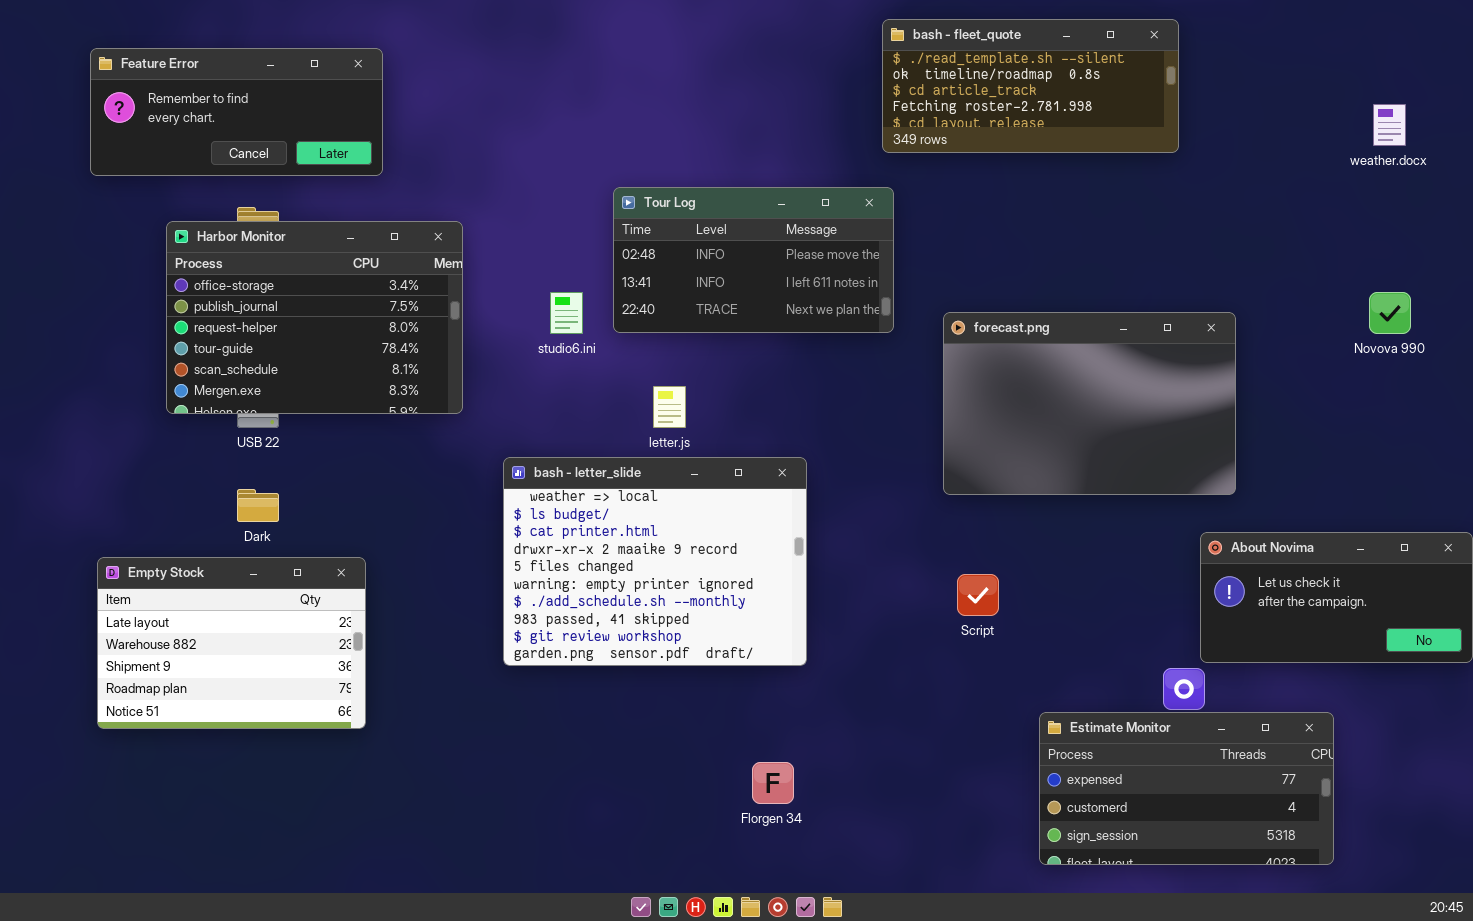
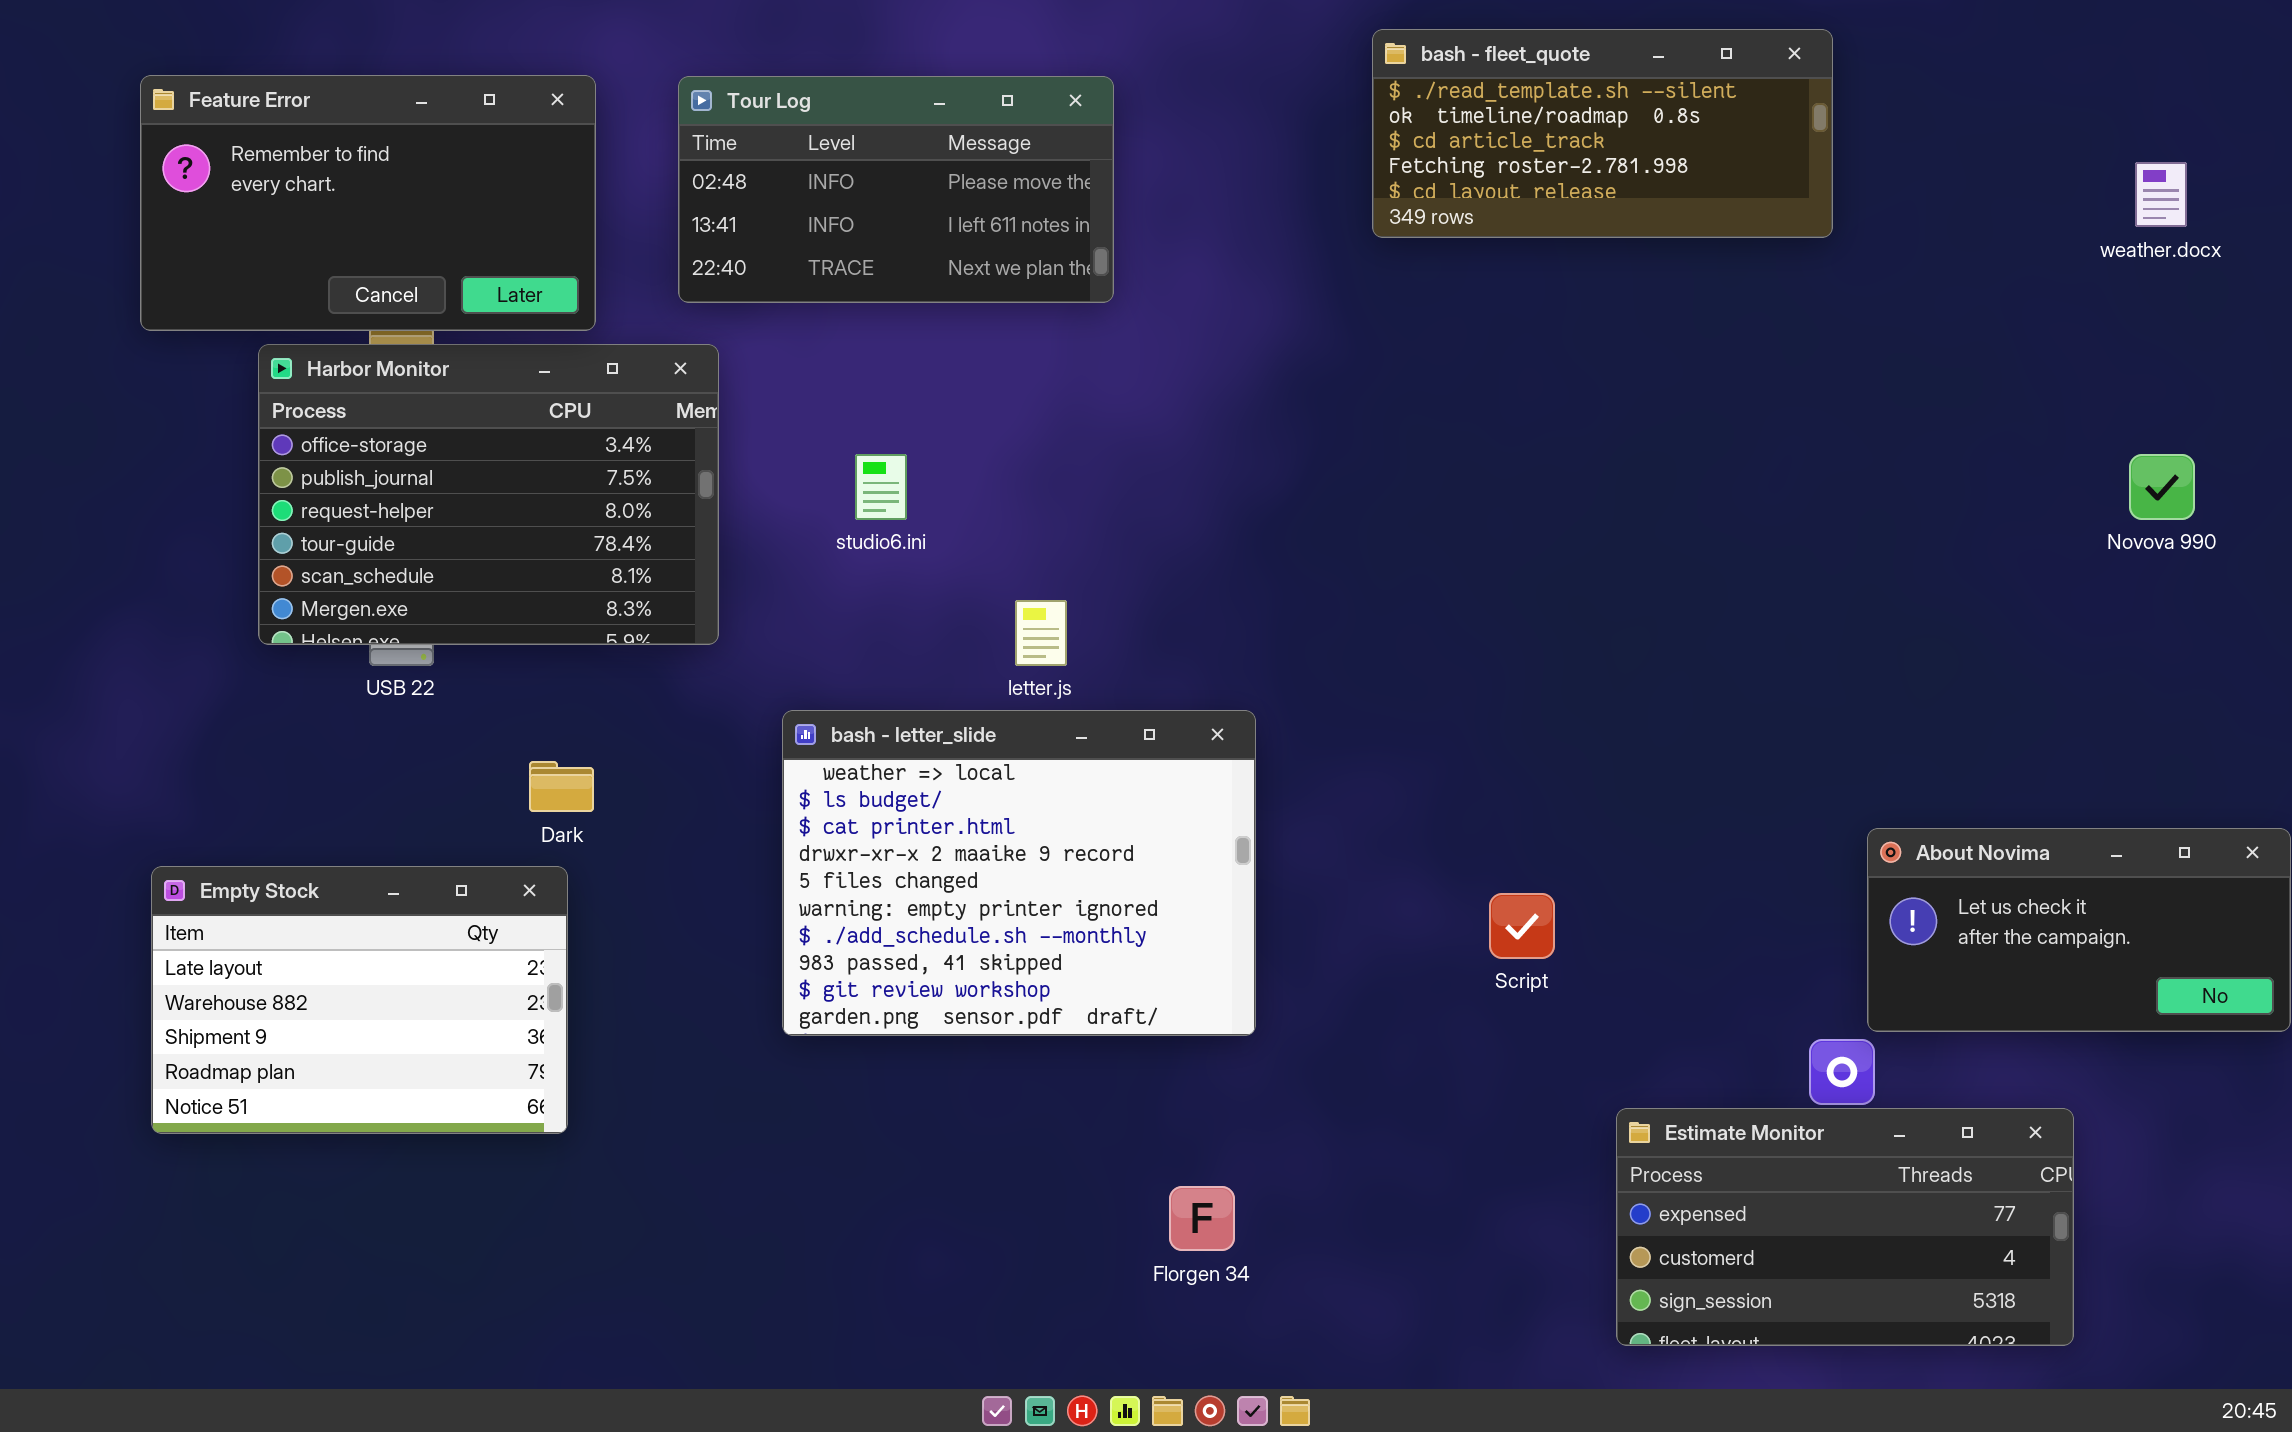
Feature Error: [90,48,383,176] -> [140,75,596,331], resized
Tour Log: [613,187,894,333] -> [678,76,1114,303], moved
forecast.png: [943,312,1236,495] -> none, closed
Dark: [237,489,279,522] -> [529,761,594,812], moved

